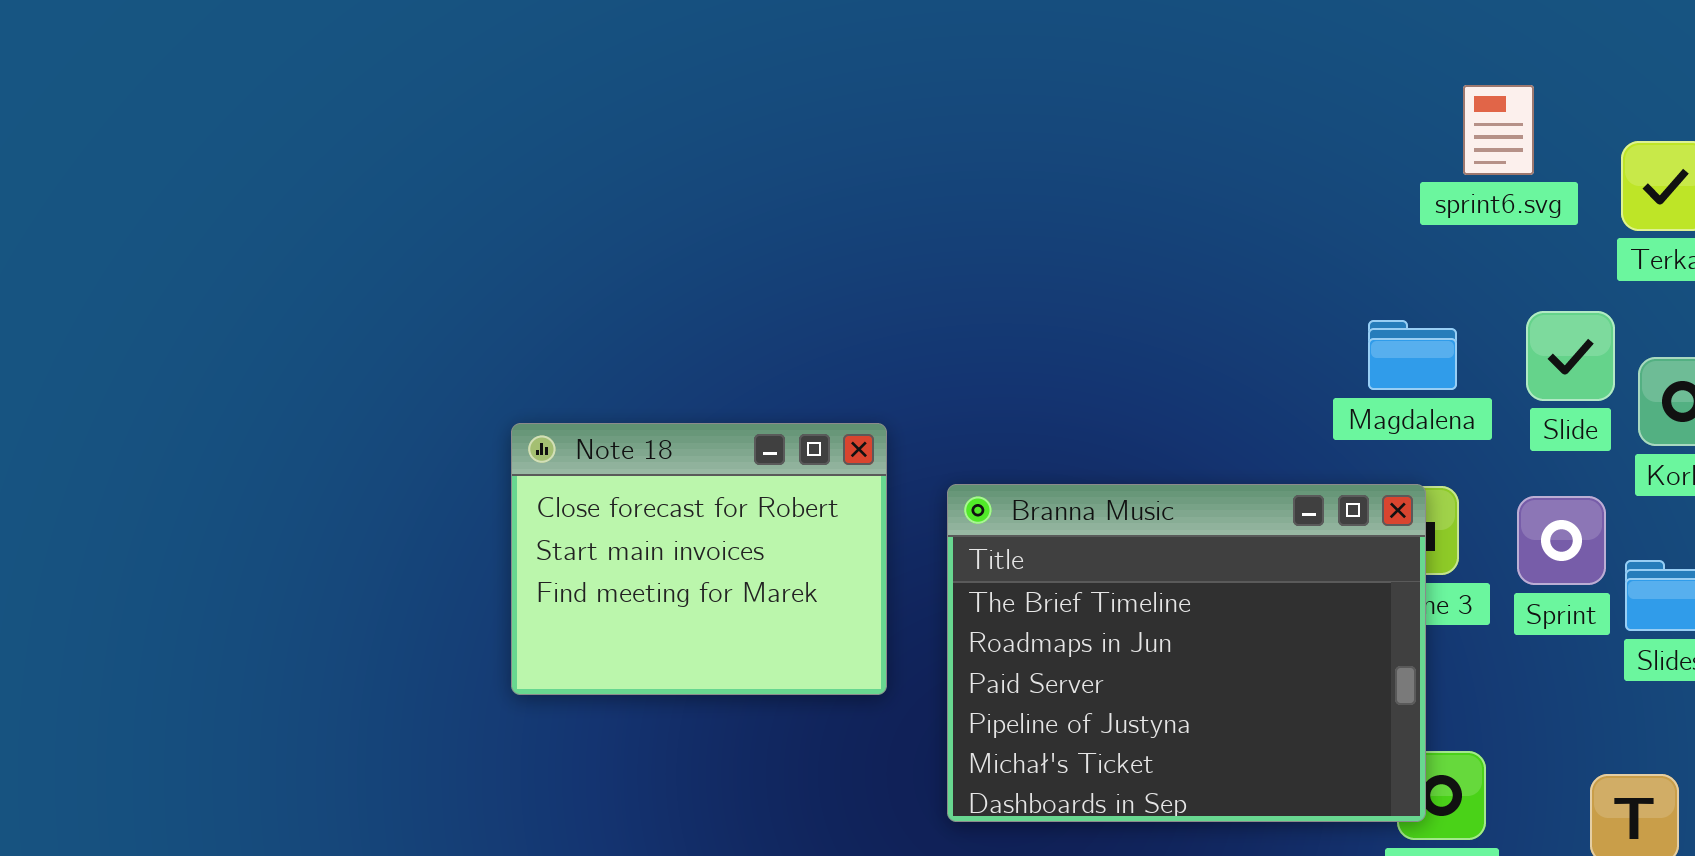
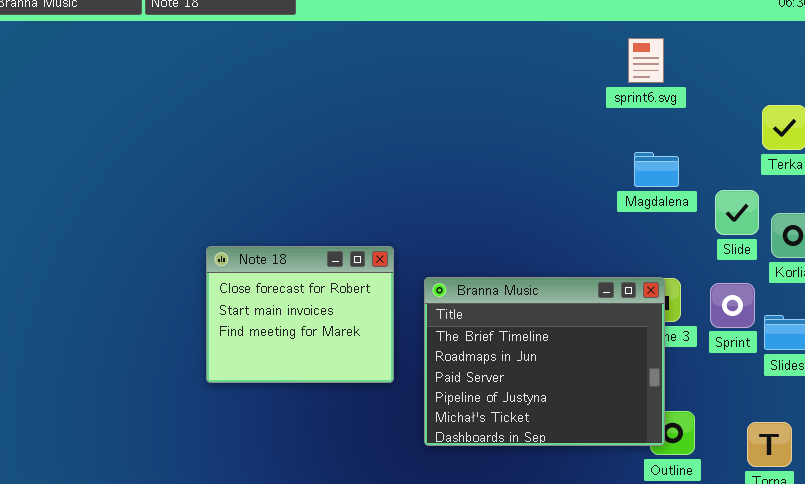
sprint6.svg: [1463,85,1534,175] -> [628,38,664,83], moved
Magdalena: [1368,320,1457,390] -> [634,152,679,187], moved

